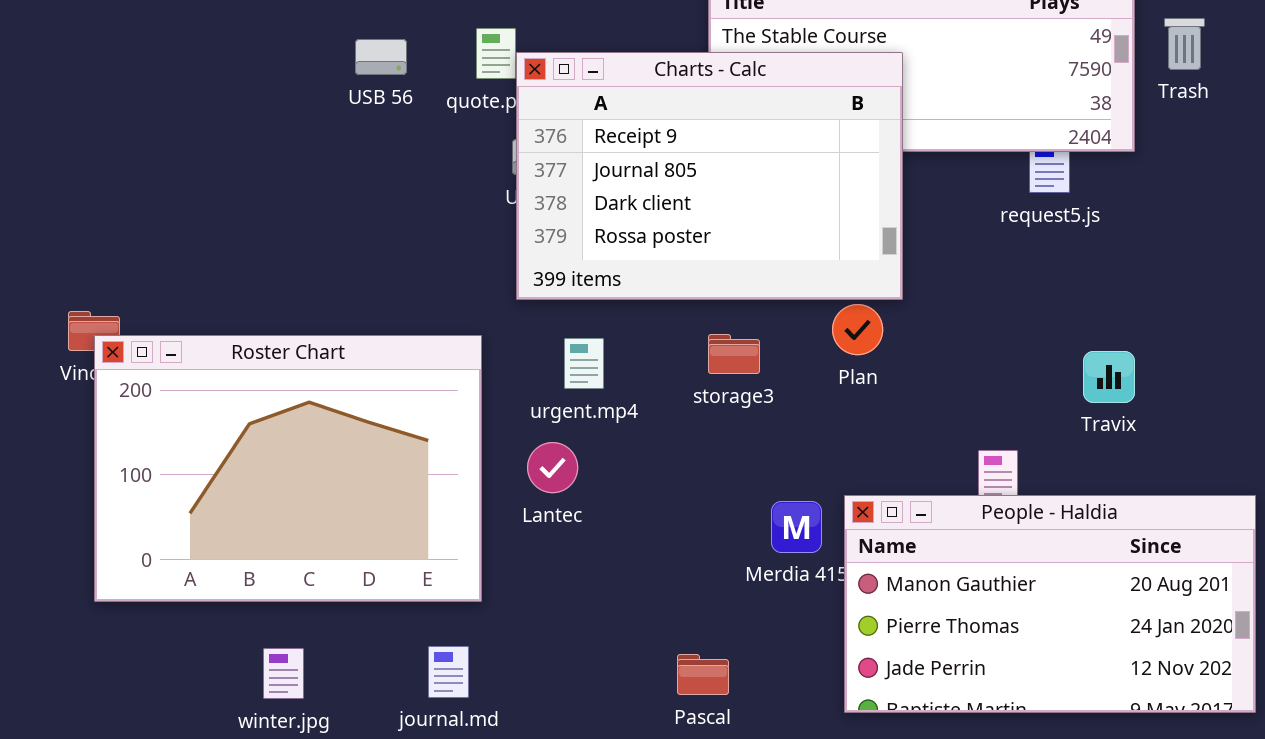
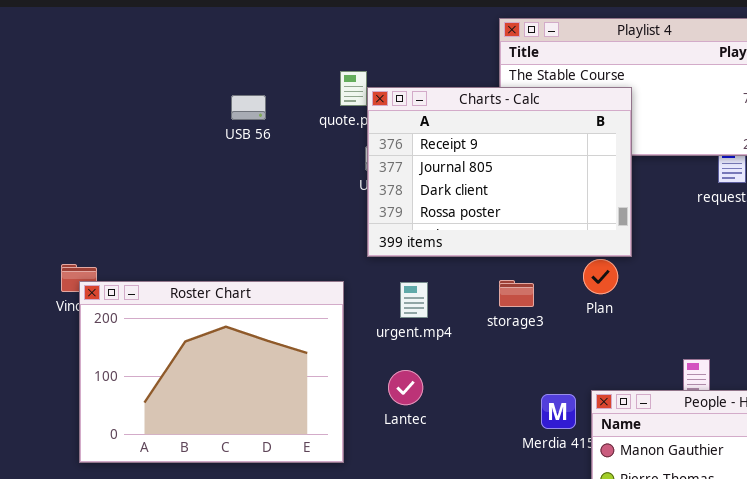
USB 56: [355,39,407,75] -> [231,95,266,120], moved
Lantec: [527,442,578,493] -> [388,370,423,405], moved

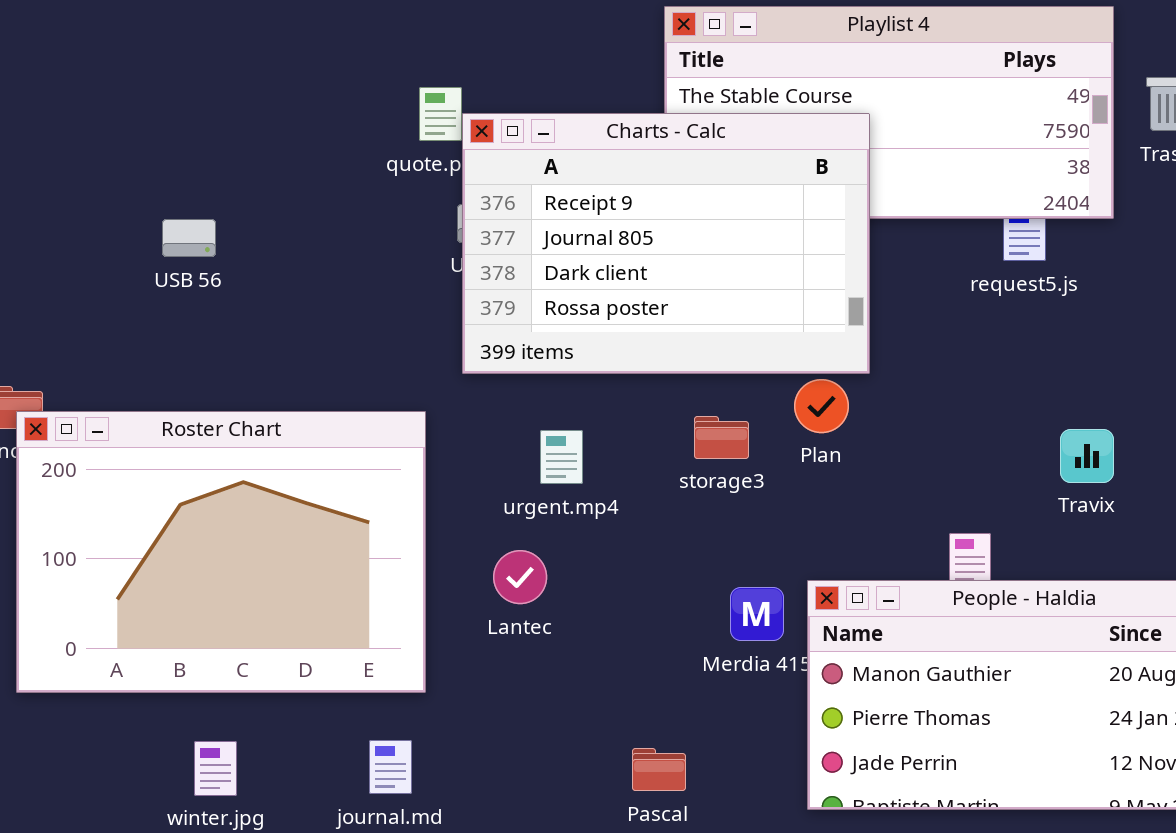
USB 56: [231,95,266,120] -> [162,219,216,257], moved
storage3: [499,280,534,307] -> [694,416,749,459], moved
urgent.mp4: [400,282,428,318] -> [540,430,583,484], moved

